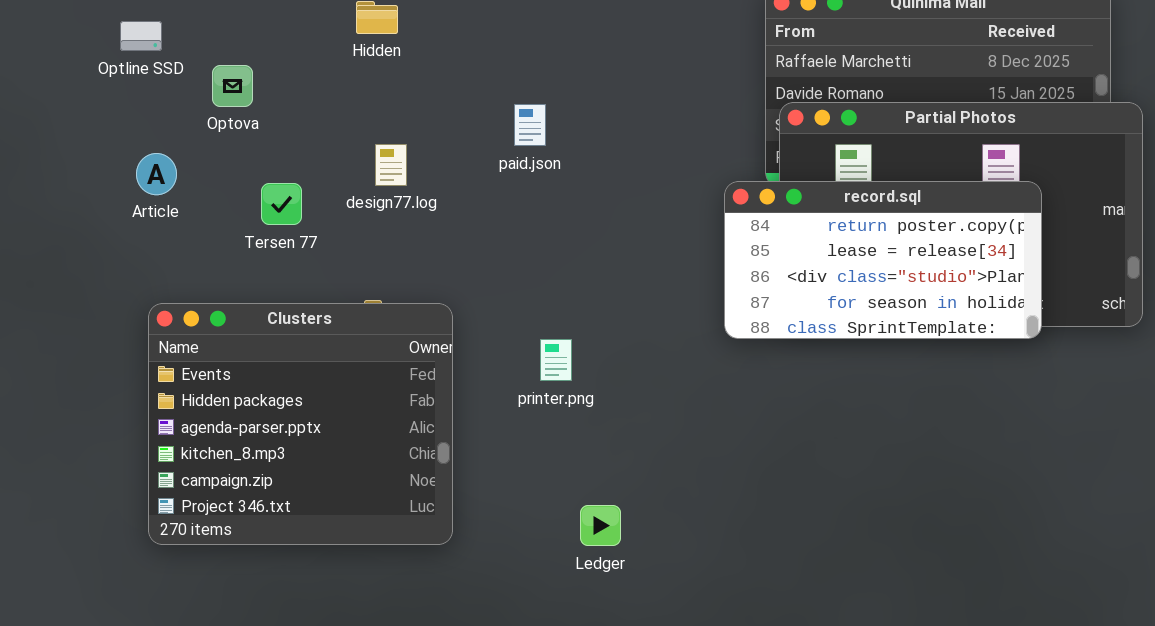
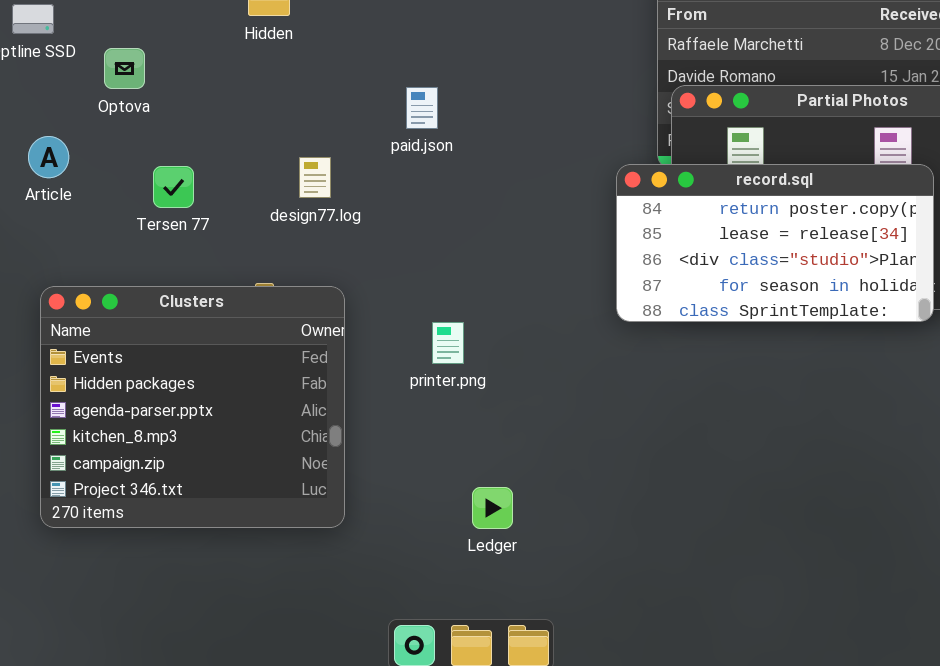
design77.log: [375,144,407,186] -> [299,157,331,198], moved

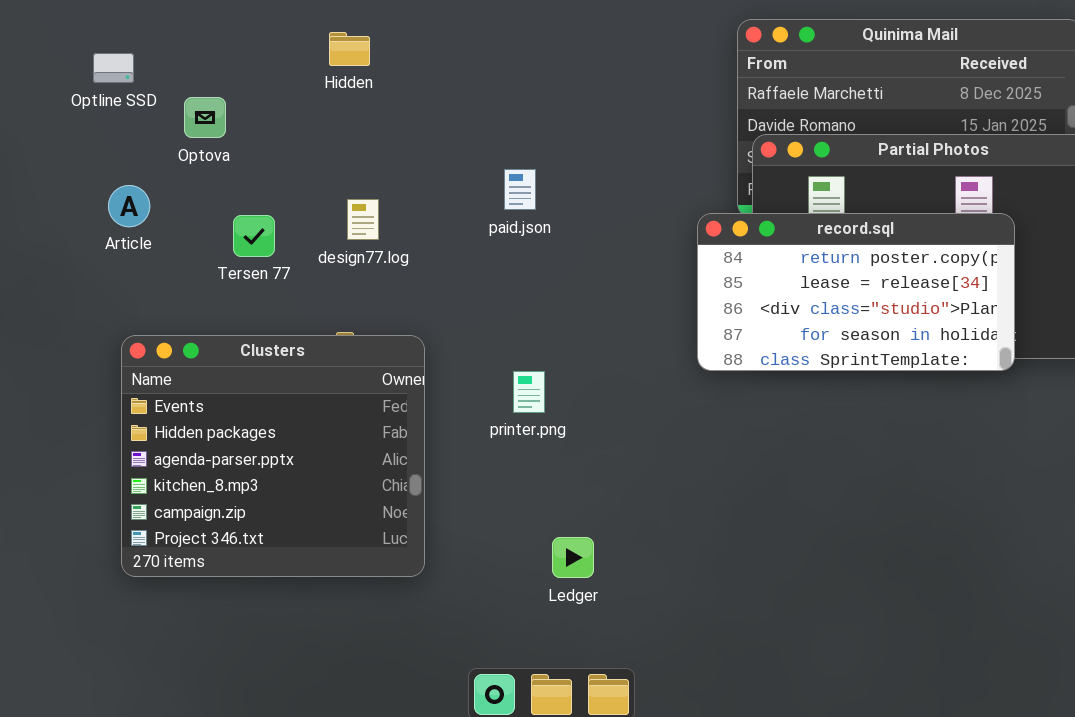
paid.json: [406,87,438,129] -> [504,169,536,210], moved
design77.log: [299,157,331,198] -> [347,199,379,240], moved

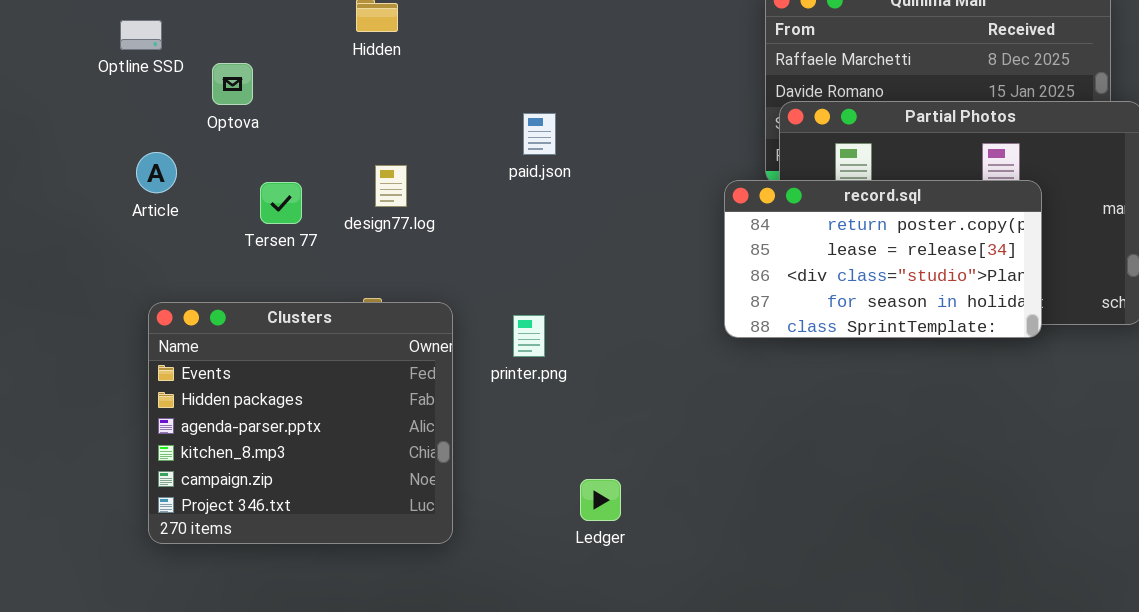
paid.json: [504,169,536,210] -> [523,113,556,155], moved
printer.png: [513,371,545,413] -> [513,315,545,357], moved
Ledger: [552,537,594,578] -> [580,479,621,521], moved

